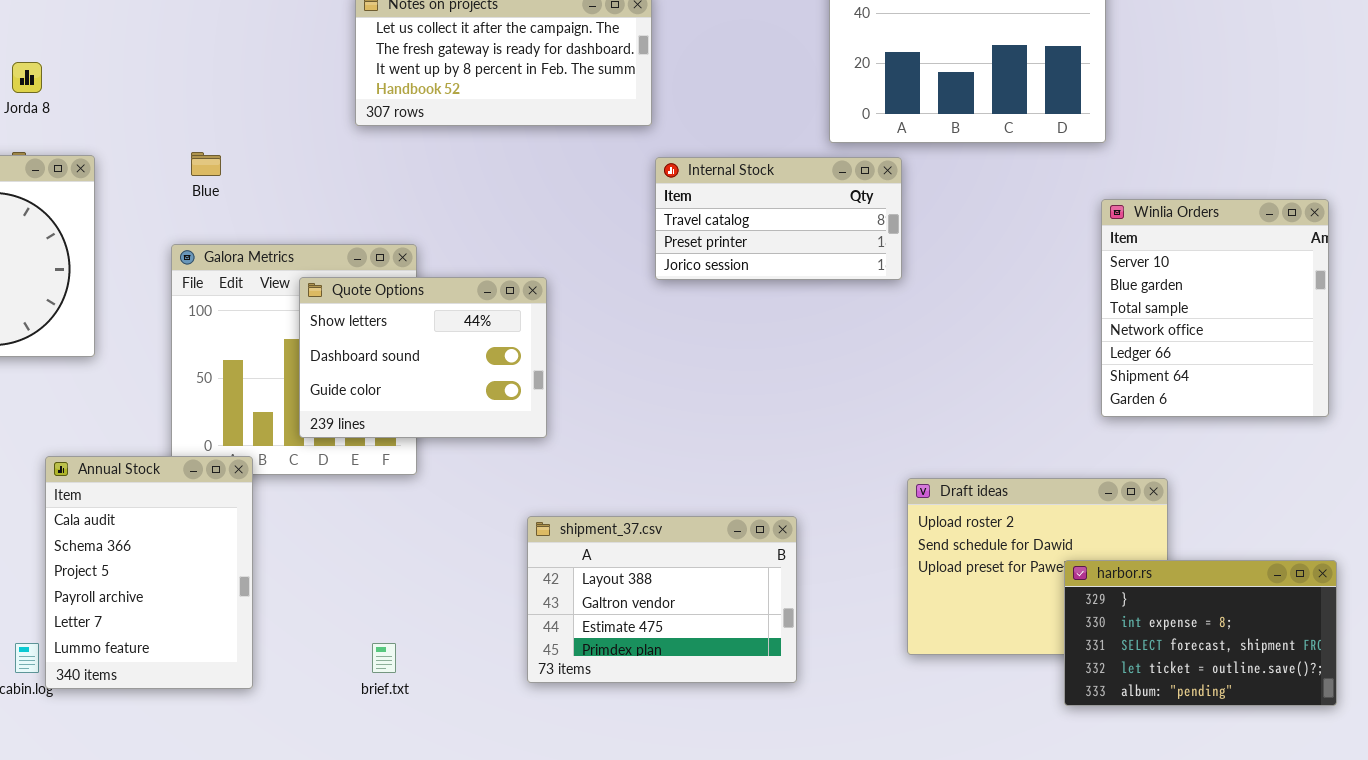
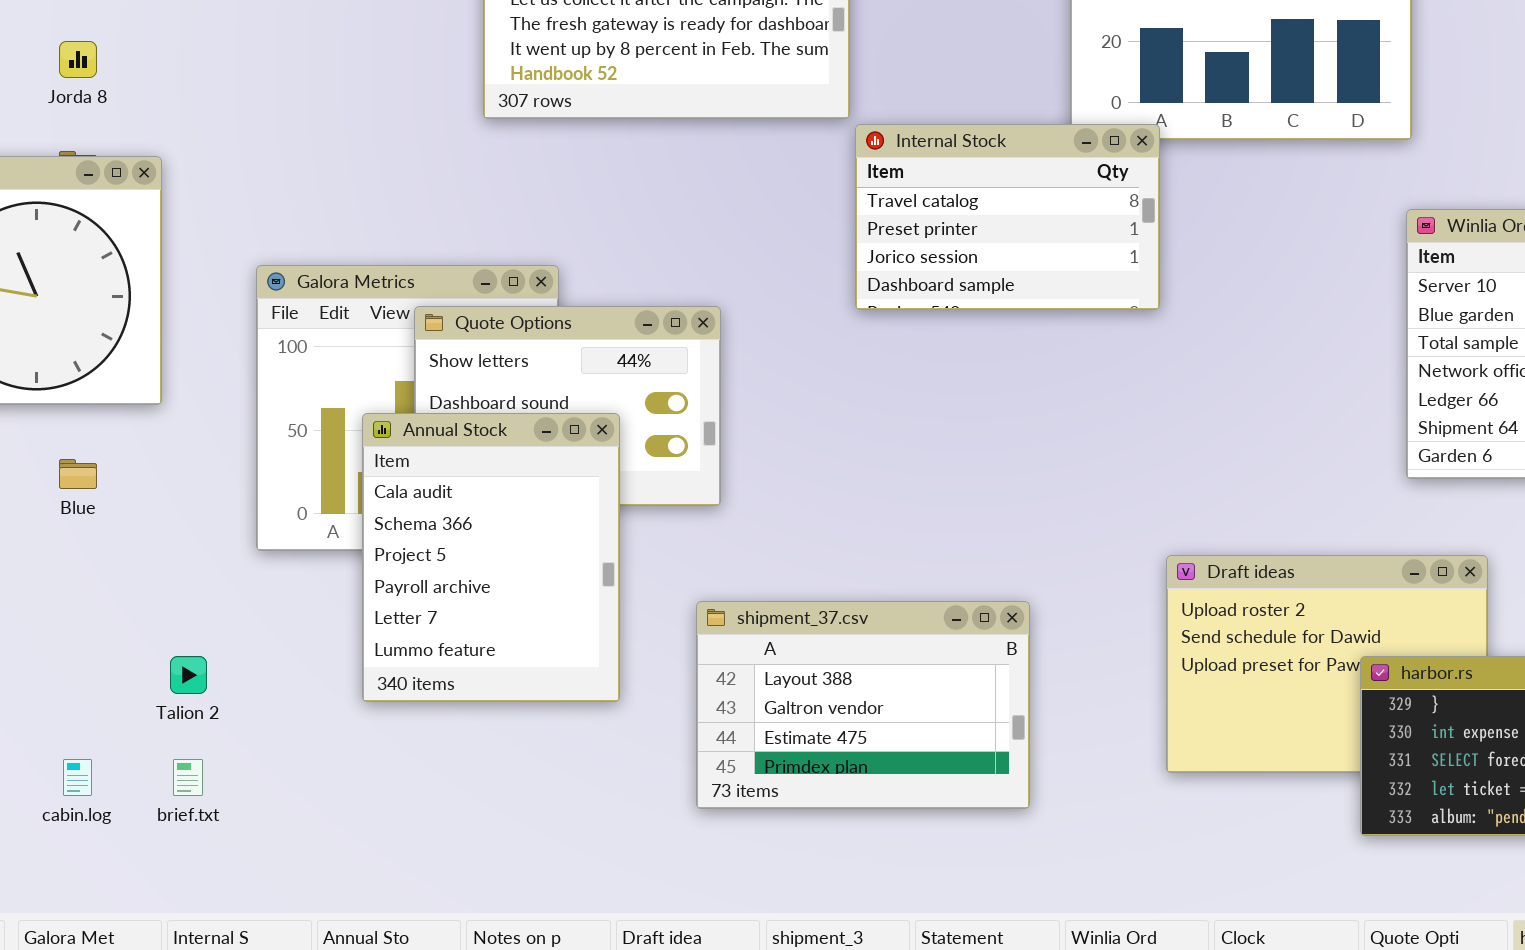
Blue: [191,152,221,176] -> [59,459,97,489], moved
Internal Stock: [655,157,902,280] -> [855,124,1160,310], resized
Annual Stock: [45,456,253,689] -> [362,413,620,702], moved
brief.txt: [372,643,396,673] -> [173,759,203,796], moved

